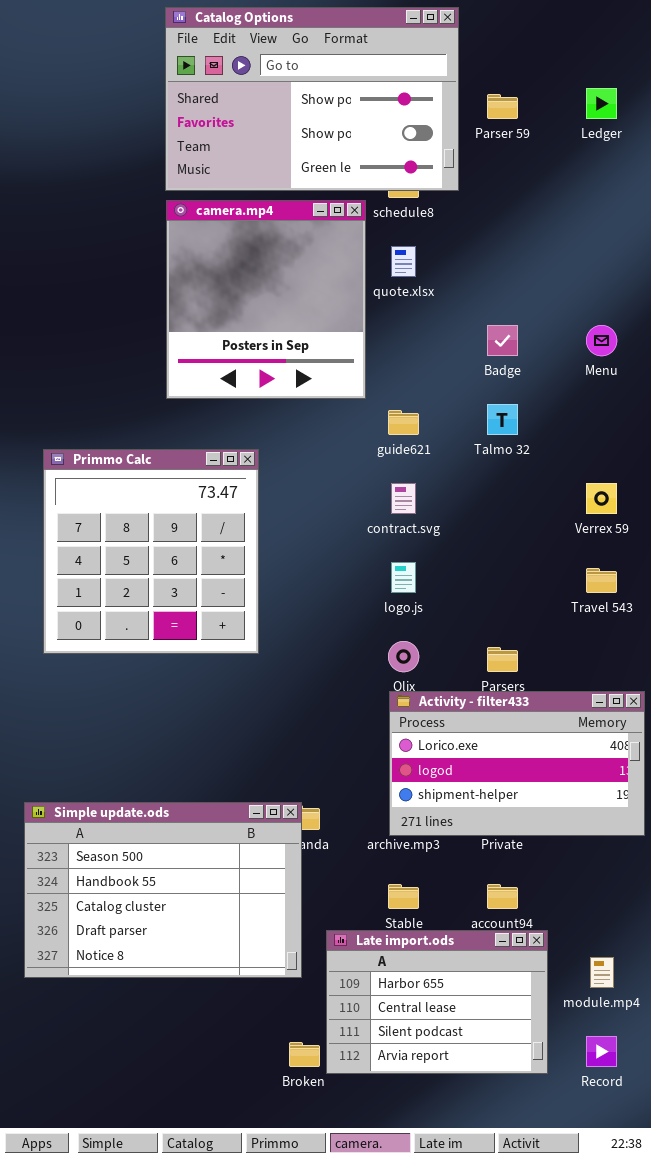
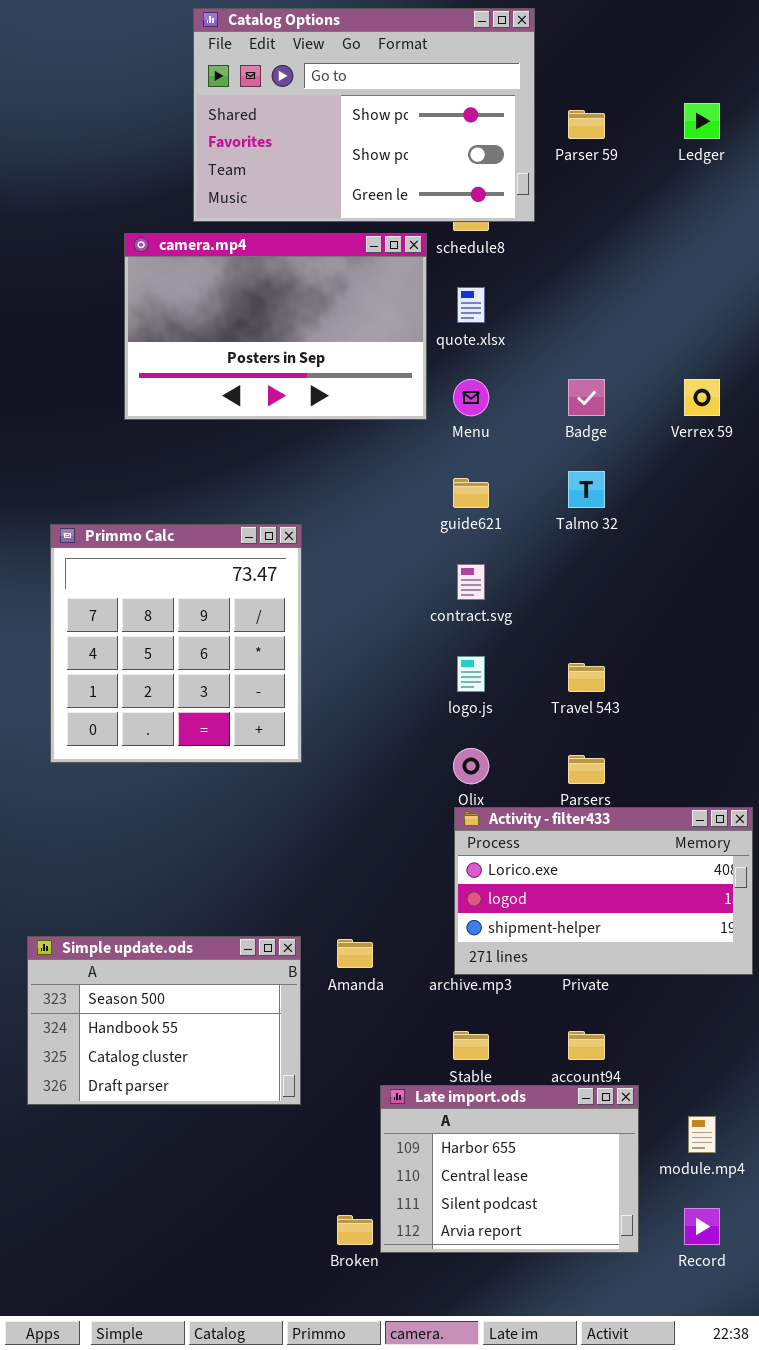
camera.mp4: [166,200,366,399] -> [124,233,427,420], resized
Menu: [586,325,617,356] -> [453,379,489,416], moved
Verrex 59: [586,483,617,514] -> [684,379,720,416], moved
Travel 543: [586,568,617,593] -> [568,663,605,692], moved
Simple update.ods: [24,802,302,978] -> [27,936,301,1105], resized

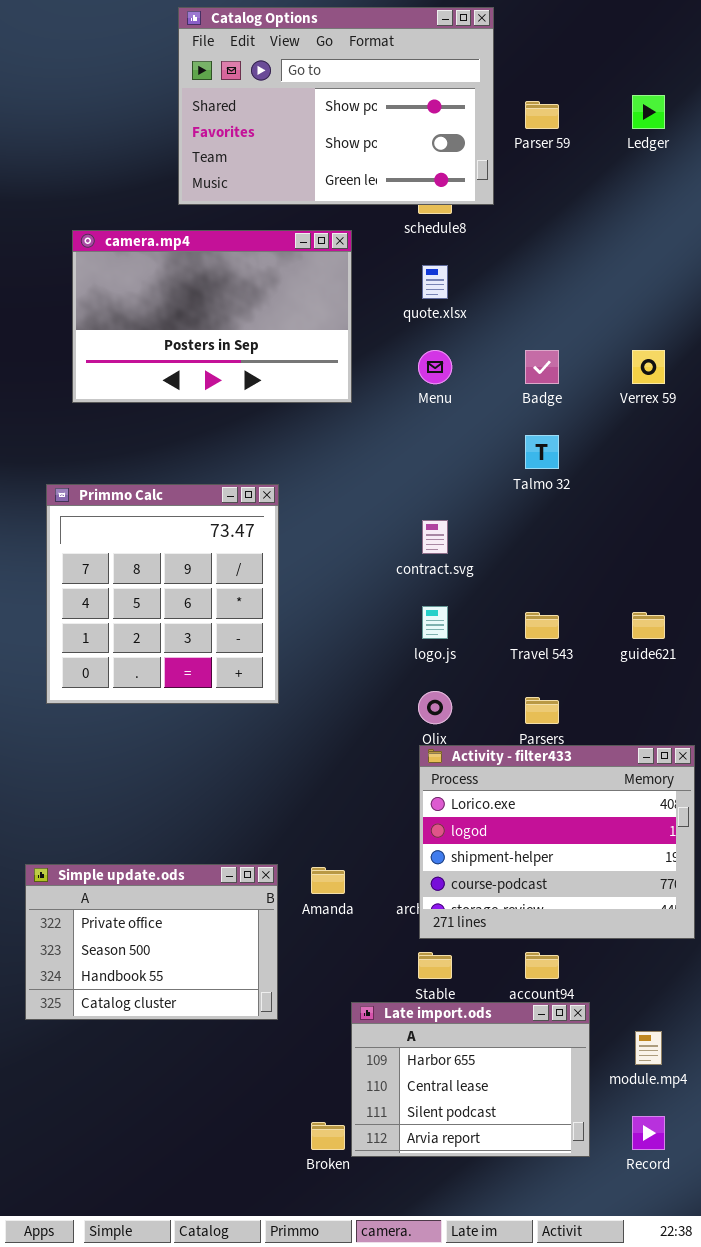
camera.mp4: [124,233,427,420] -> [72,230,352,403], moved
guide621: [453,478,489,508] -> [632,612,665,639], moved
Activity - filter433: [454,807,753,975] -> [419,745,695,939], resized
Simple update.ods: [27,936,301,1105] -> [25,864,278,1020], scrolled up 1 row

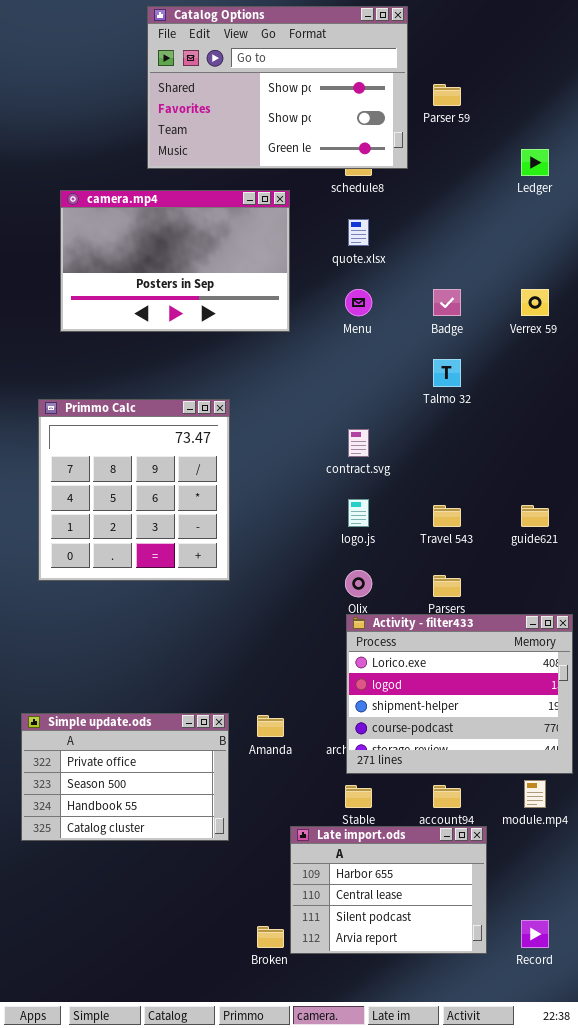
Ledger: [632,95,665,129] -> [521,149,549,176], moved
module.mp4: [635,1031,662,1065] -> [524,780,546,808], moved

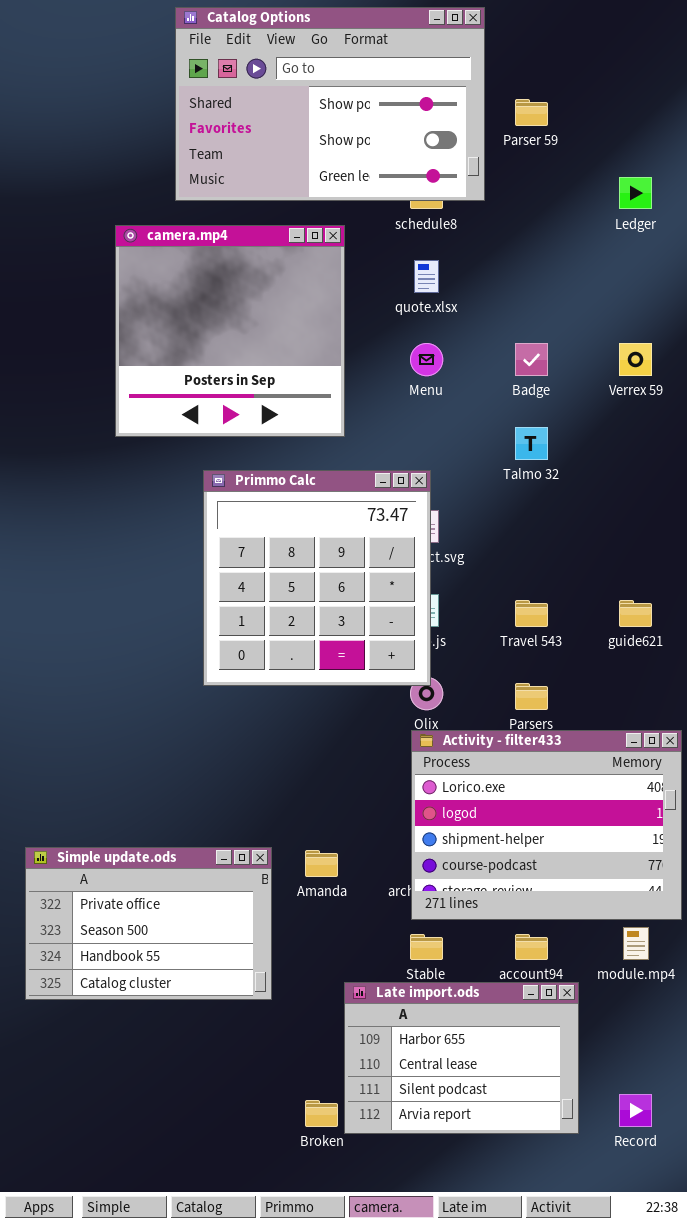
camera.mp4: [60,190,290,332] -> [115,225,345,437], resized
Primmo Calc: [38,399,230,581] -> [203,470,431,686], moved

